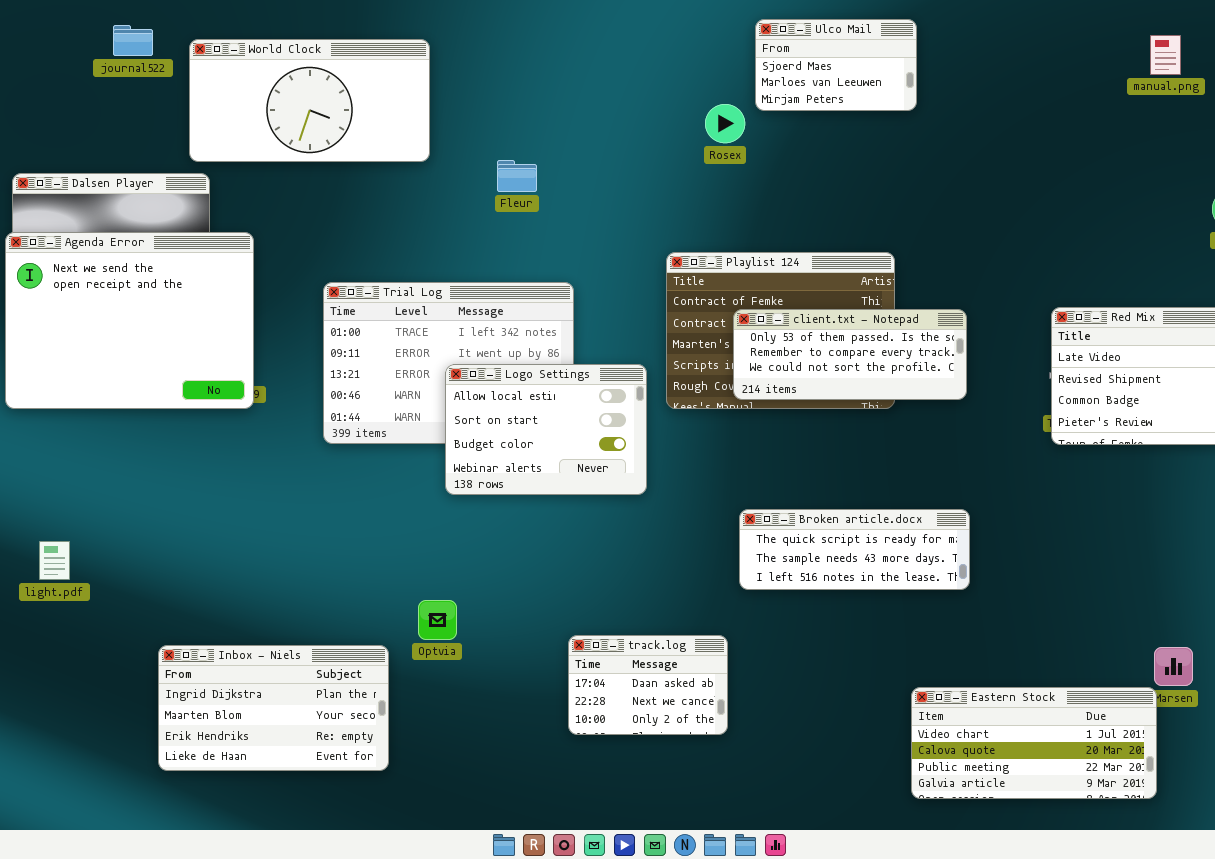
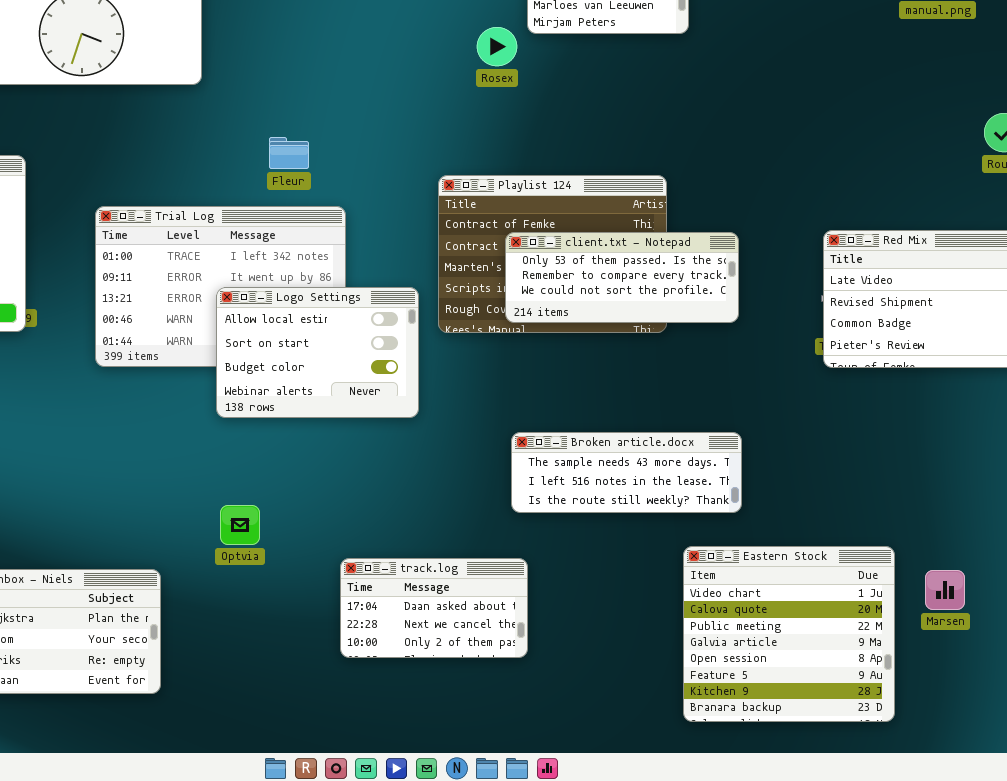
Fleur: [497,160,537,192] -> [269,137,309,169], moved
Broken article.docx: [739,509,970,590] -> [511,432,742,513], scrolled down 1 row
Optvia: [418,600,457,640] -> [220,505,260,545], moved
track.log: [568,635,728,735] -> [340,558,528,658], resized
Eastern Stock: [911,687,1157,799] -> [683,546,895,722], resized

